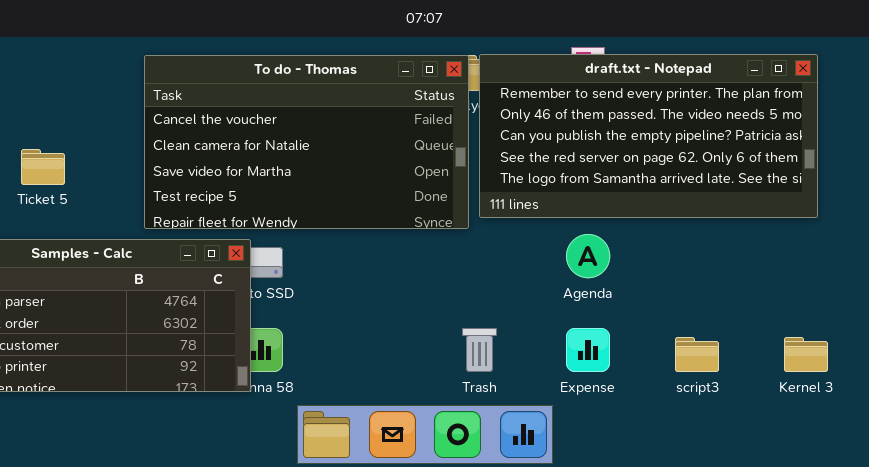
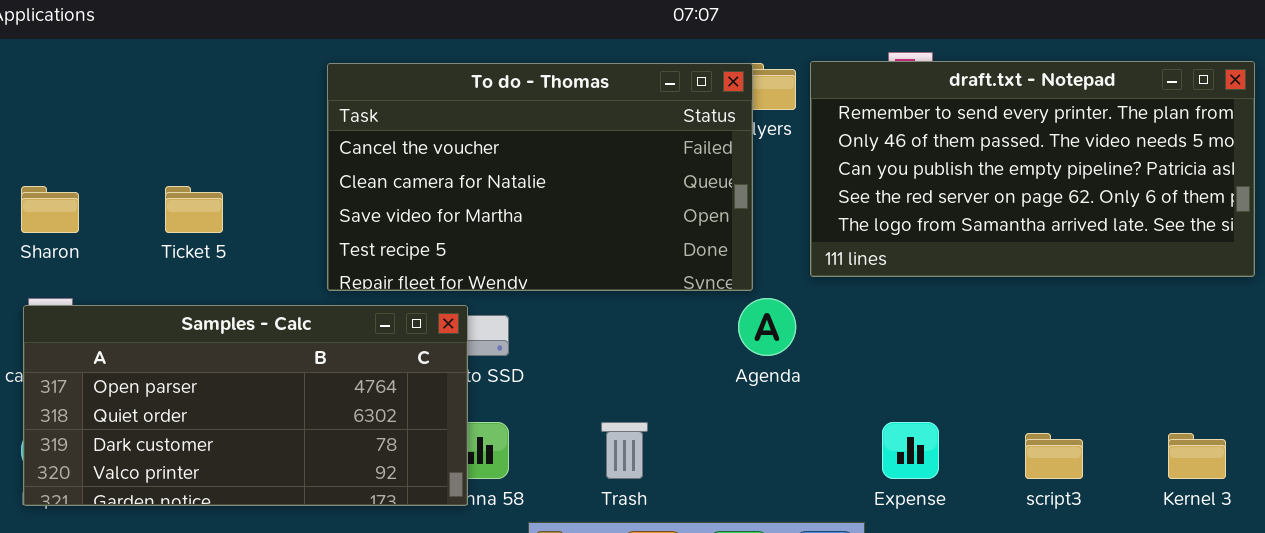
draft.txt - Notepad: [479,54,818,218] -> [810,61,1255,277], moved
Agenda: [566,234,610,278] -> [738,298,796,356], moved
Trash: [462,328,497,372] -> [601,422,648,479], moved

